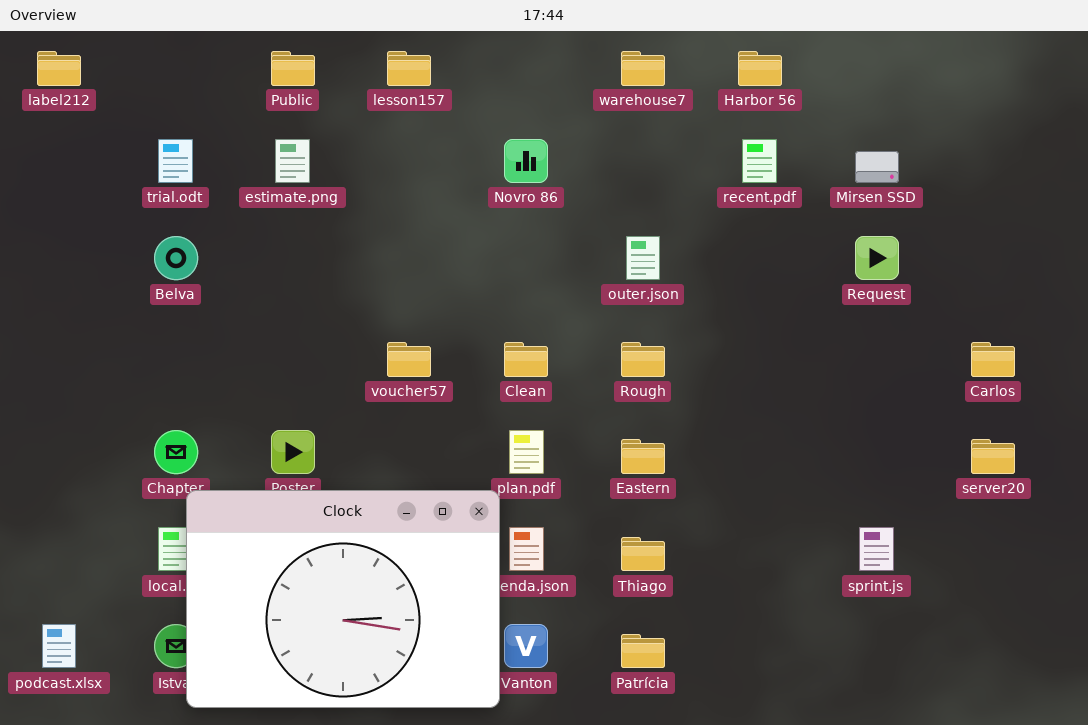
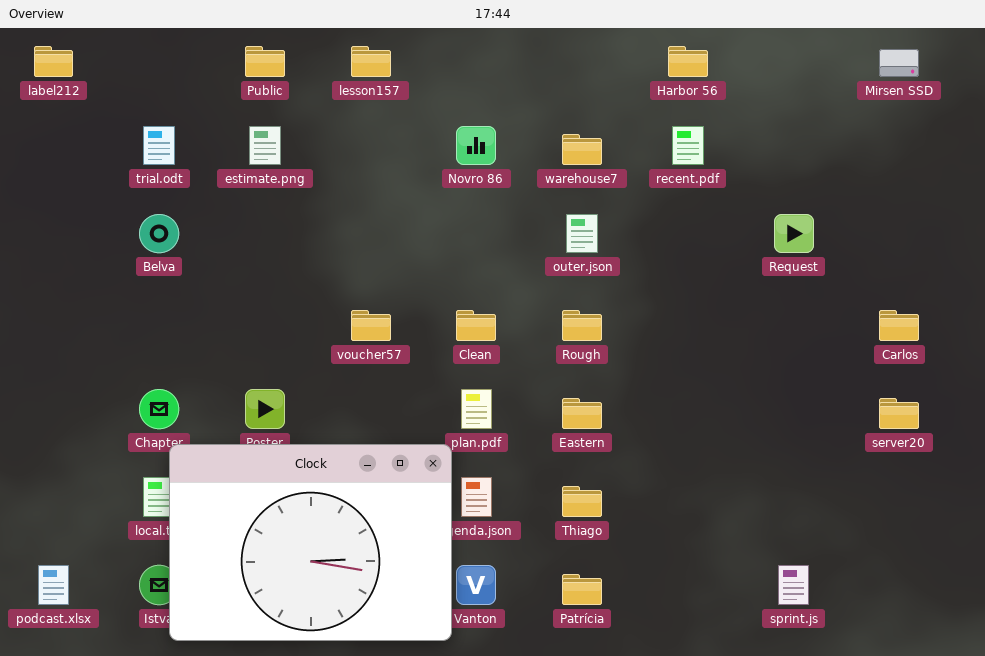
warehouse7: [621,51,665,86] -> [562,134,602,165], moved
Mirsen SSD: [855,151,899,183] -> [879,49,919,77], moved
sprint.js: [859,527,894,571] -> [778,565,809,605], moved

